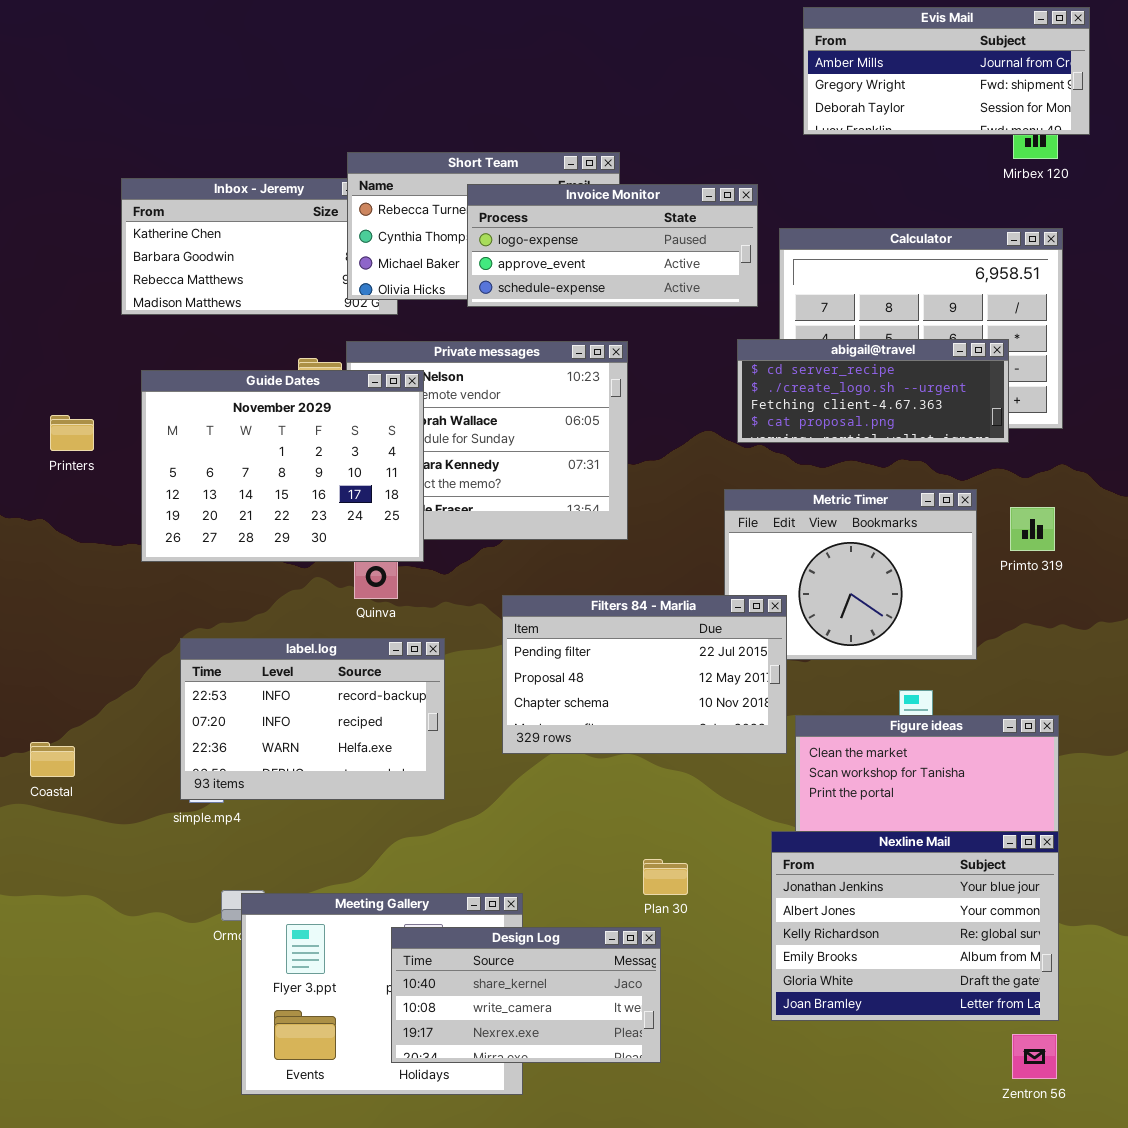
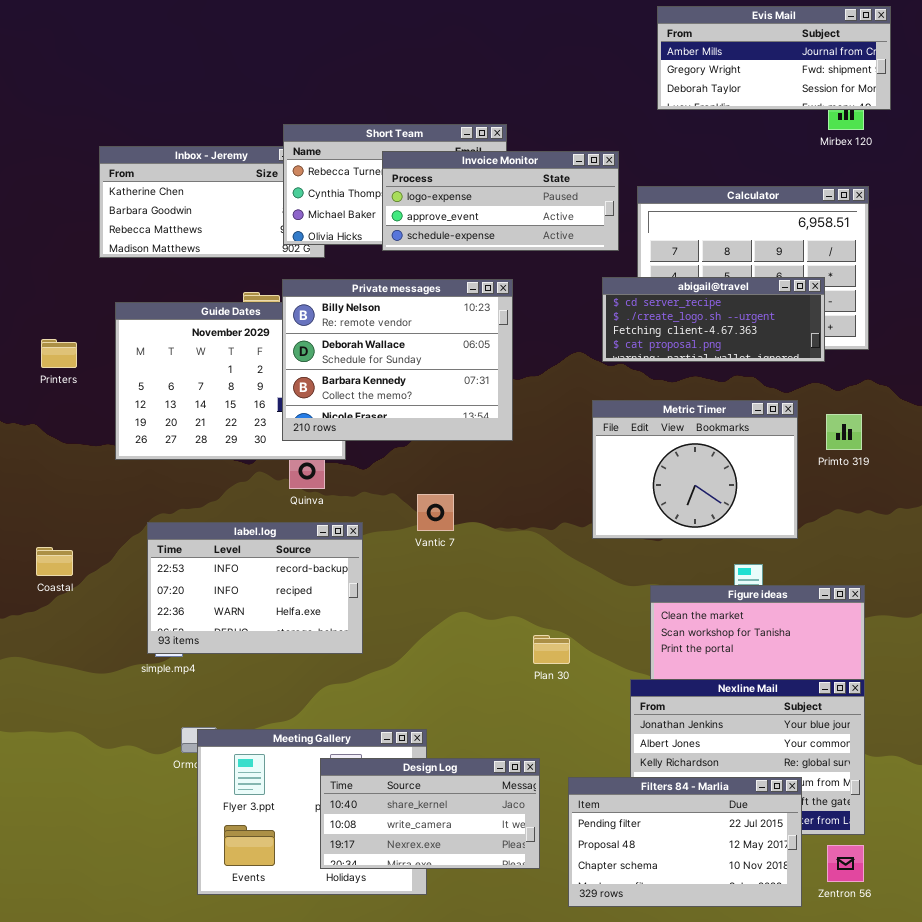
Private messages: [346,341,628,540] -> [282,279,513,441], raised
Filters 84 - Marlia: [502,595,787,754] -> [568,777,802,907], moved
Coastal: [30,742,75,777] -> [36,547,73,576], moved
Plan 30: [643,859,688,895] -> [533,635,570,664], moved

